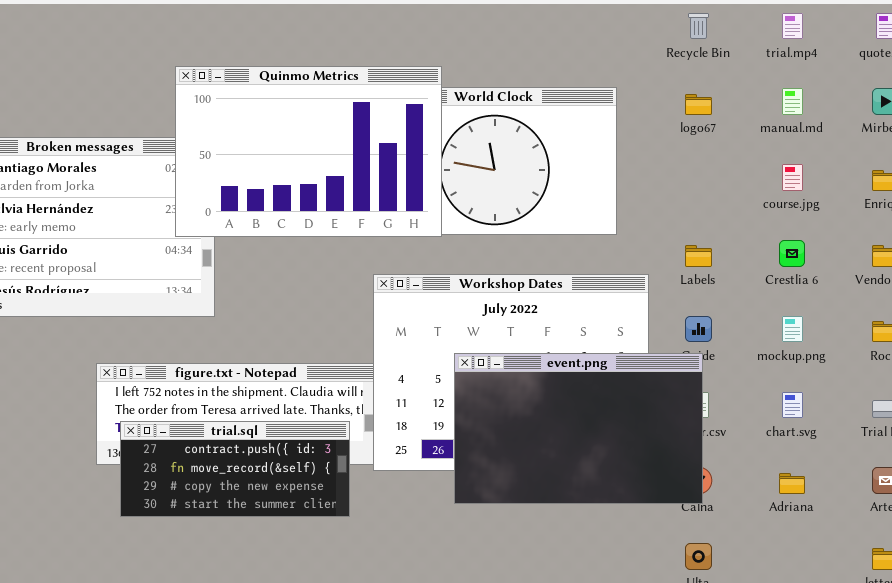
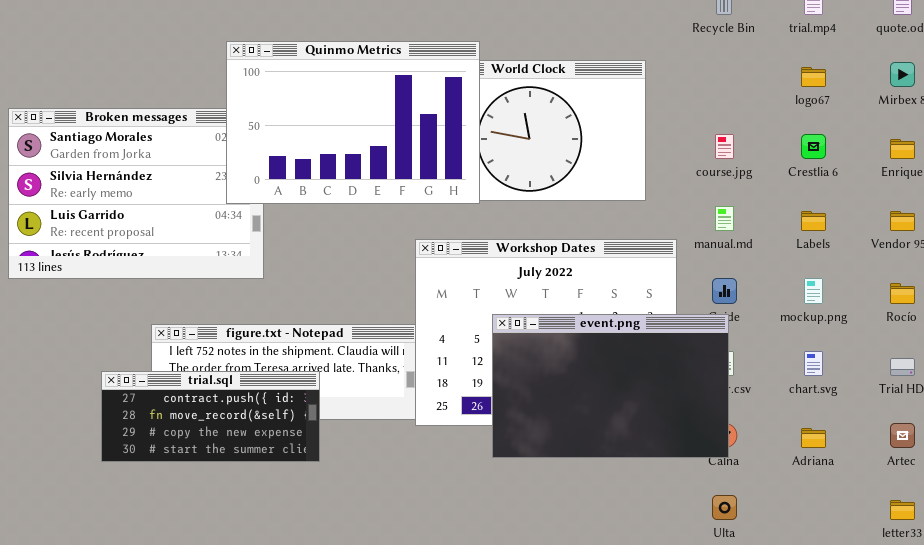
manual.md: [782,88,803,115] -> [715,206,734,231], moved
logo67: [685,94,712,115] -> [801,67,826,87], moved
course.jpg: [782,164,803,191] -> [715,134,734,159], moved
Crestlia 6: [779,240,805,267] -> [801,134,826,159], moved
Labels: [685,245,712,267] -> [801,211,826,231], moved
trial.sql: [120,421,350,517] -> [101,371,320,462], moved

